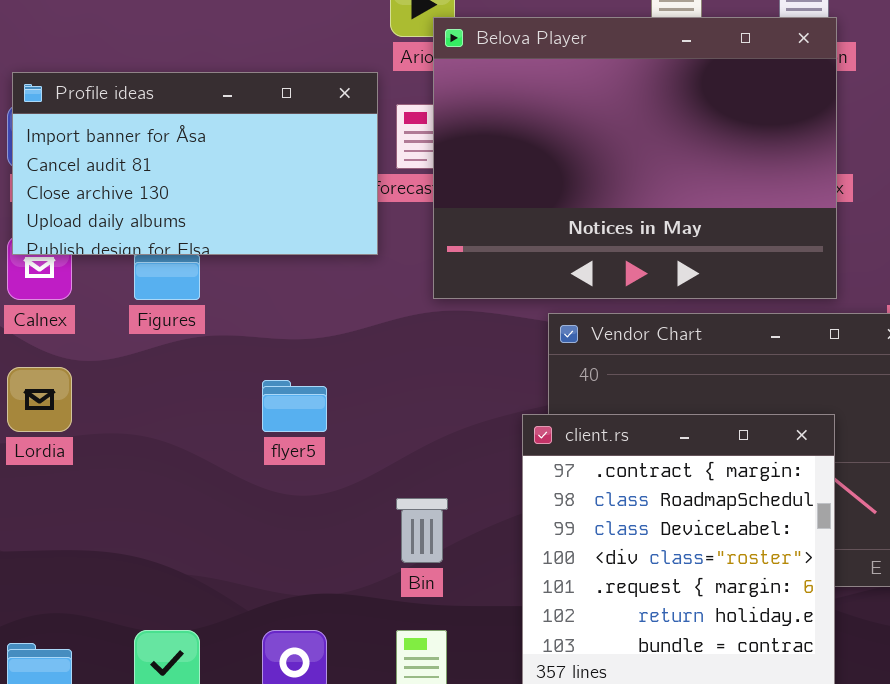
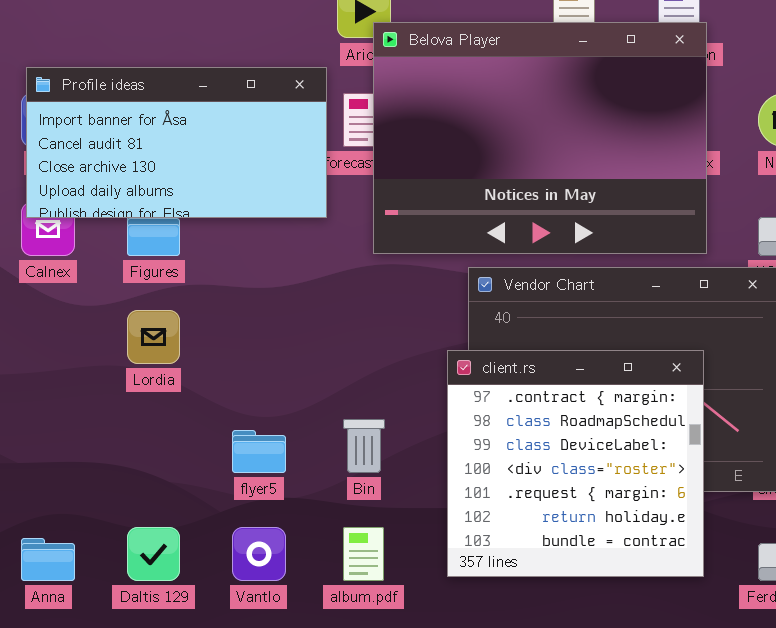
Lordia: [7,367,72,432] -> [127,310,180,364], moved
flyer5: [262,380,327,432] -> [232,430,286,473], moved

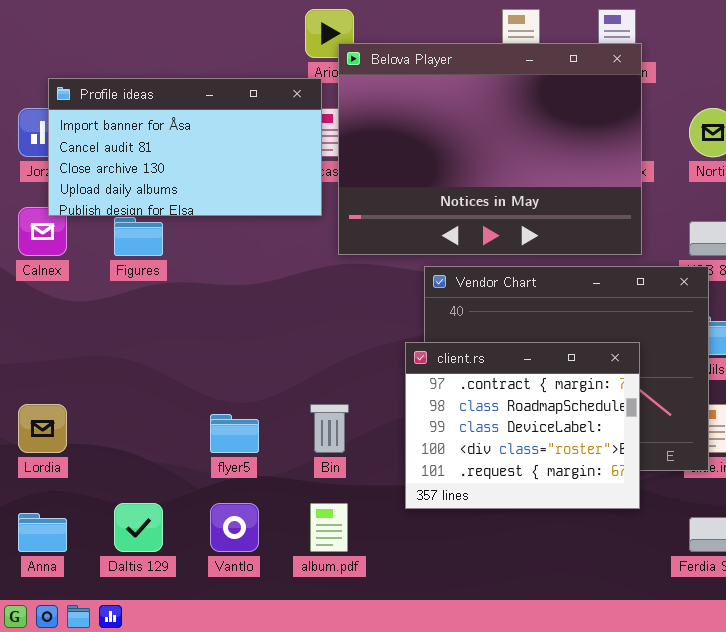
Profile ideas: [26,67,327,218] -> [48,78,322,216], moved
Lordia: [127,310,180,364] -> [18,404,67,453], moved
client.rs: [447,350,704,577] -> [405,342,640,509], resized

